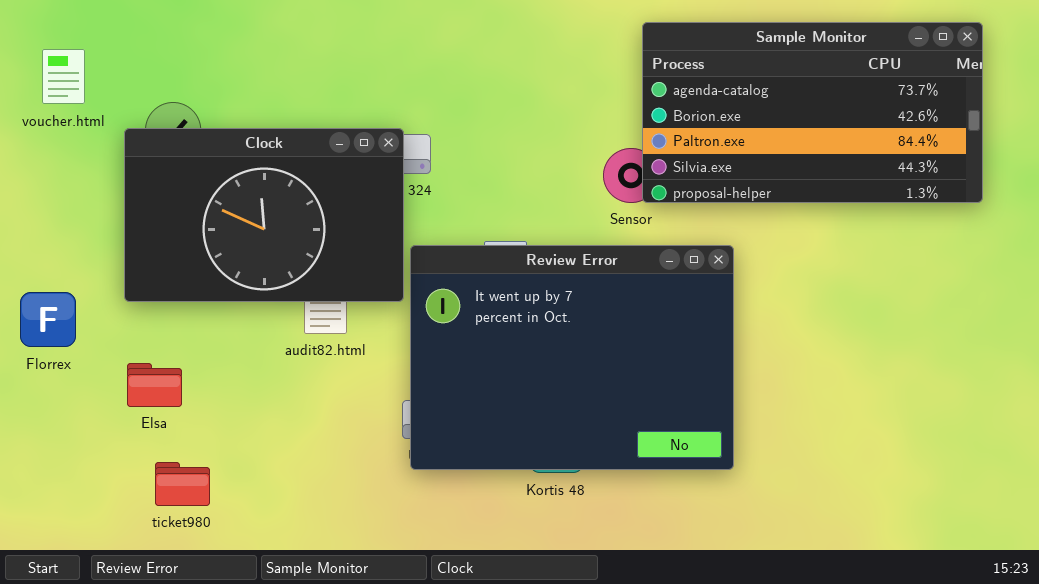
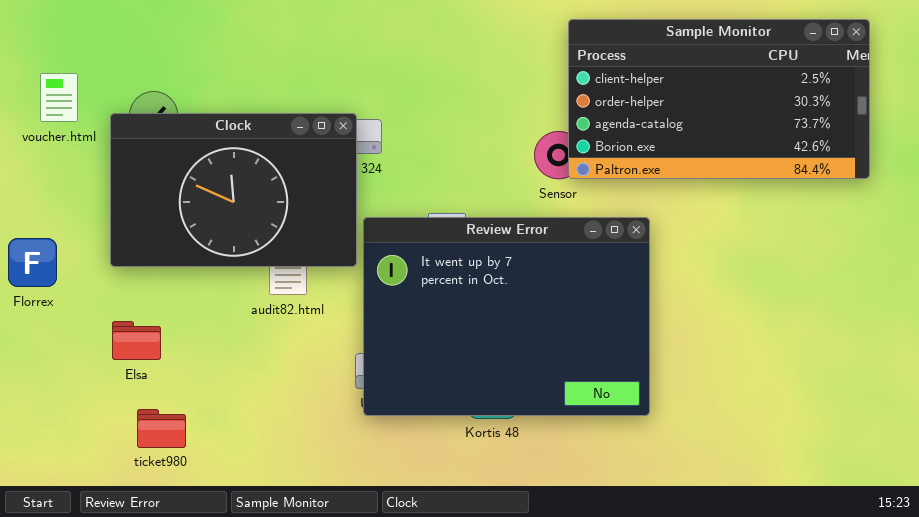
Sample Monitor: [642,22,983,203] -> [568,19,870,179], scrolled up 2 rows
voucher.html: [42,49,85,104] -> [40,73,78,122], moved
Florrex: [20,292,76,347] -> [8,238,57,287], moved

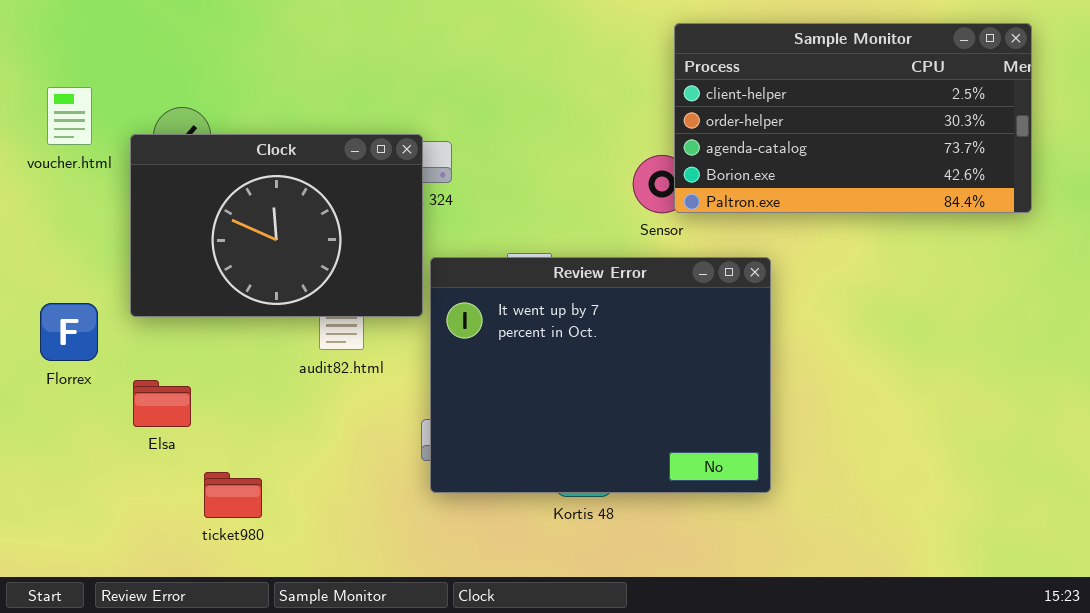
Florrex: [8,238,57,287] -> [40,303,98,361], moved
ticket980: [137,409,186,448] -> [204,472,262,518], moved

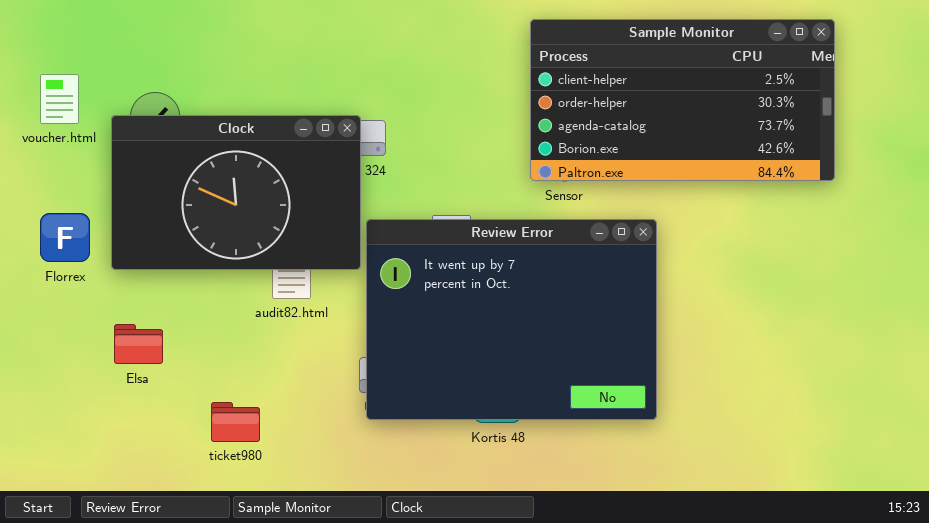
Sample Monitor: [674,23,1032,213] -> [530,19,835,181], moved
Florrex: [40,303,98,361] -> [40,213,90,262], moved
ticket980: [204,472,262,518] -> [211,402,260,442], moved

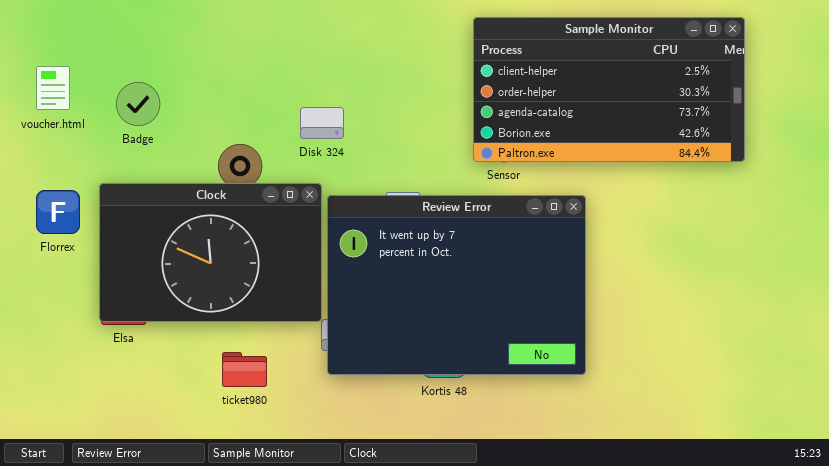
Clock: [111,115,361,270] -> [99,183,322,322], moved
ticket980: [211,402,260,442] -> [222,352,267,387], moved

